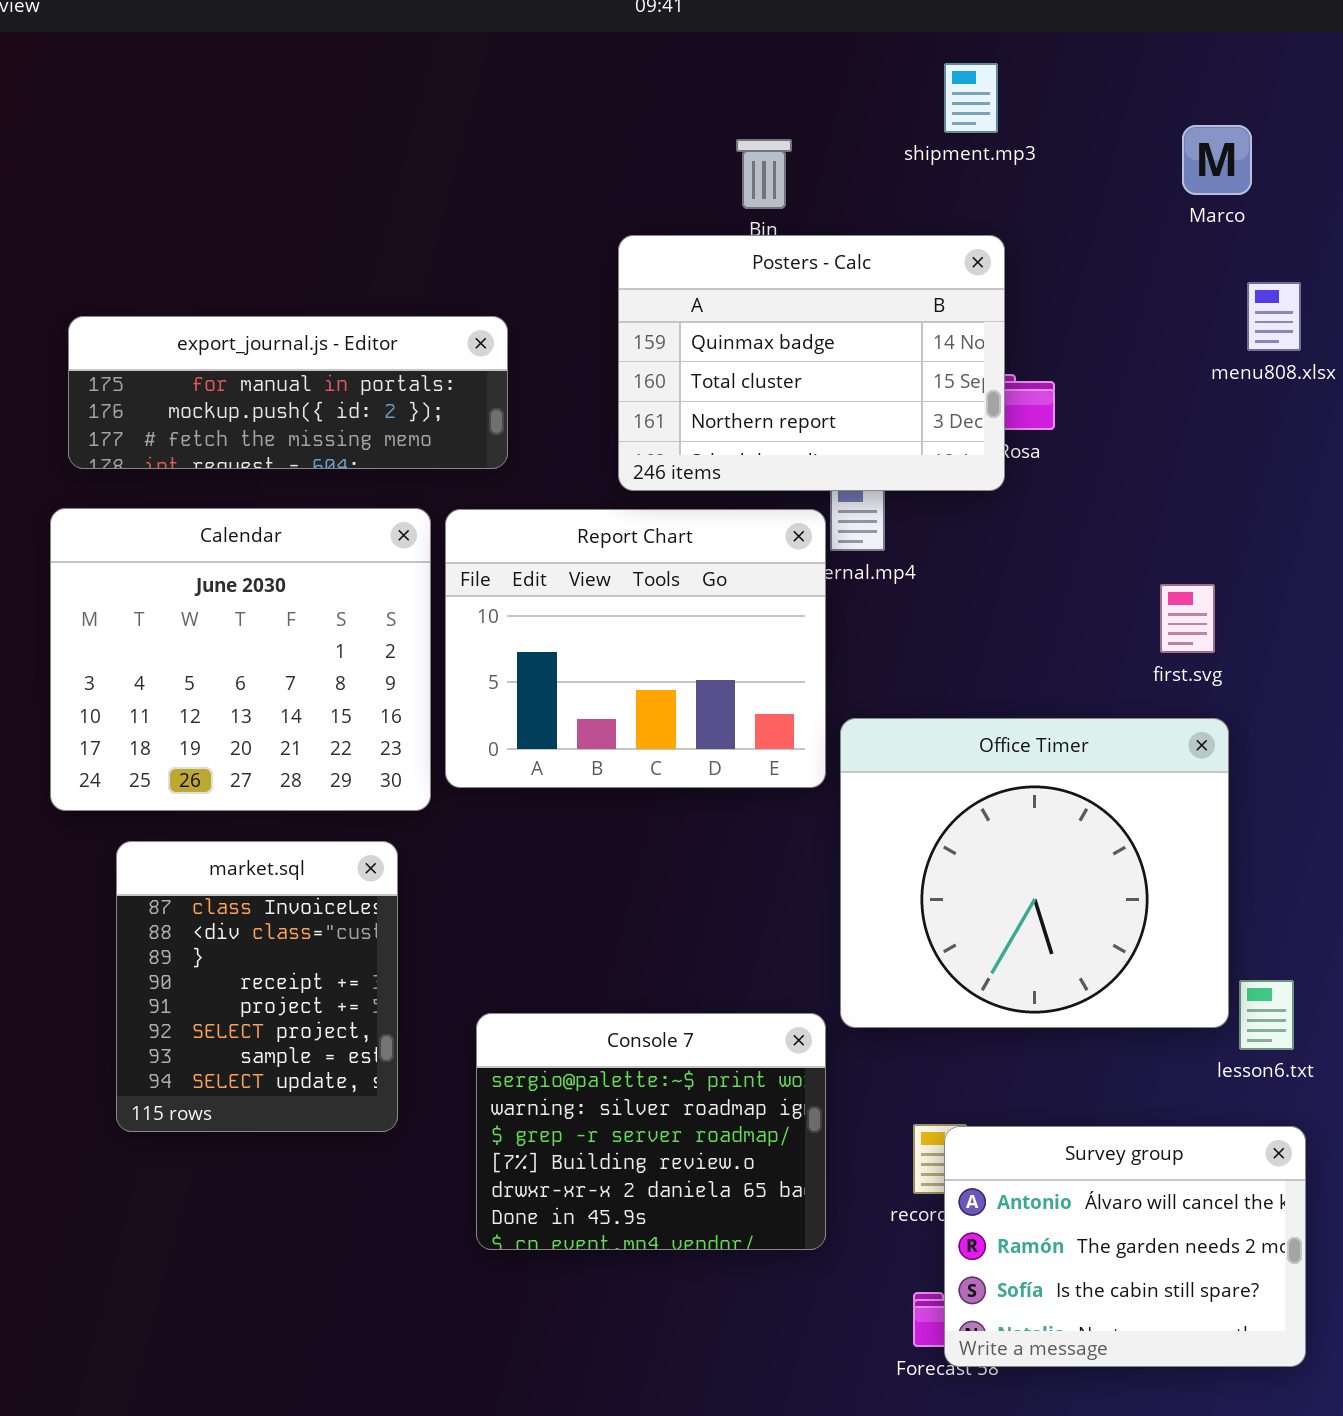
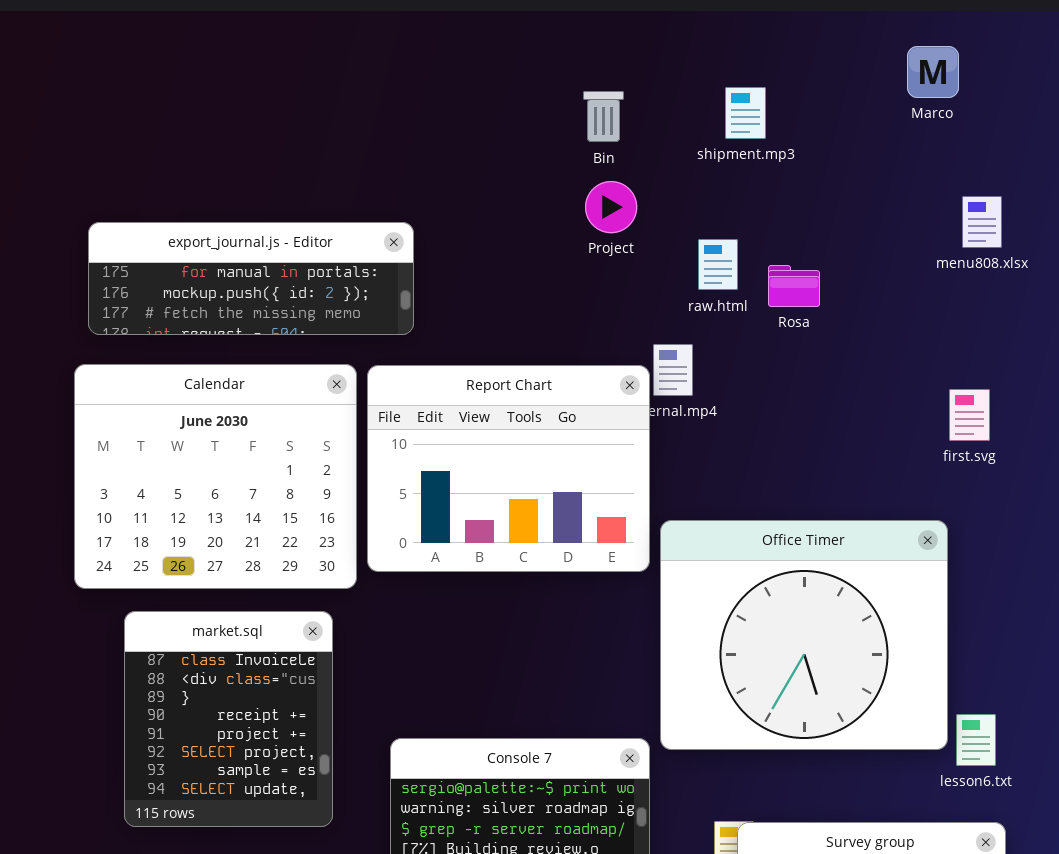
shipment.mp3: [944,63,998,133] -> [725,87,766,139], moved
Marco: [1182,125,1252,195] -> [907,46,959,98], moved
Posters - Calc: [618,235,1005,491] -> none, closed
first.svg: [1160,584,1215,653] -> [949,389,990,441], moved

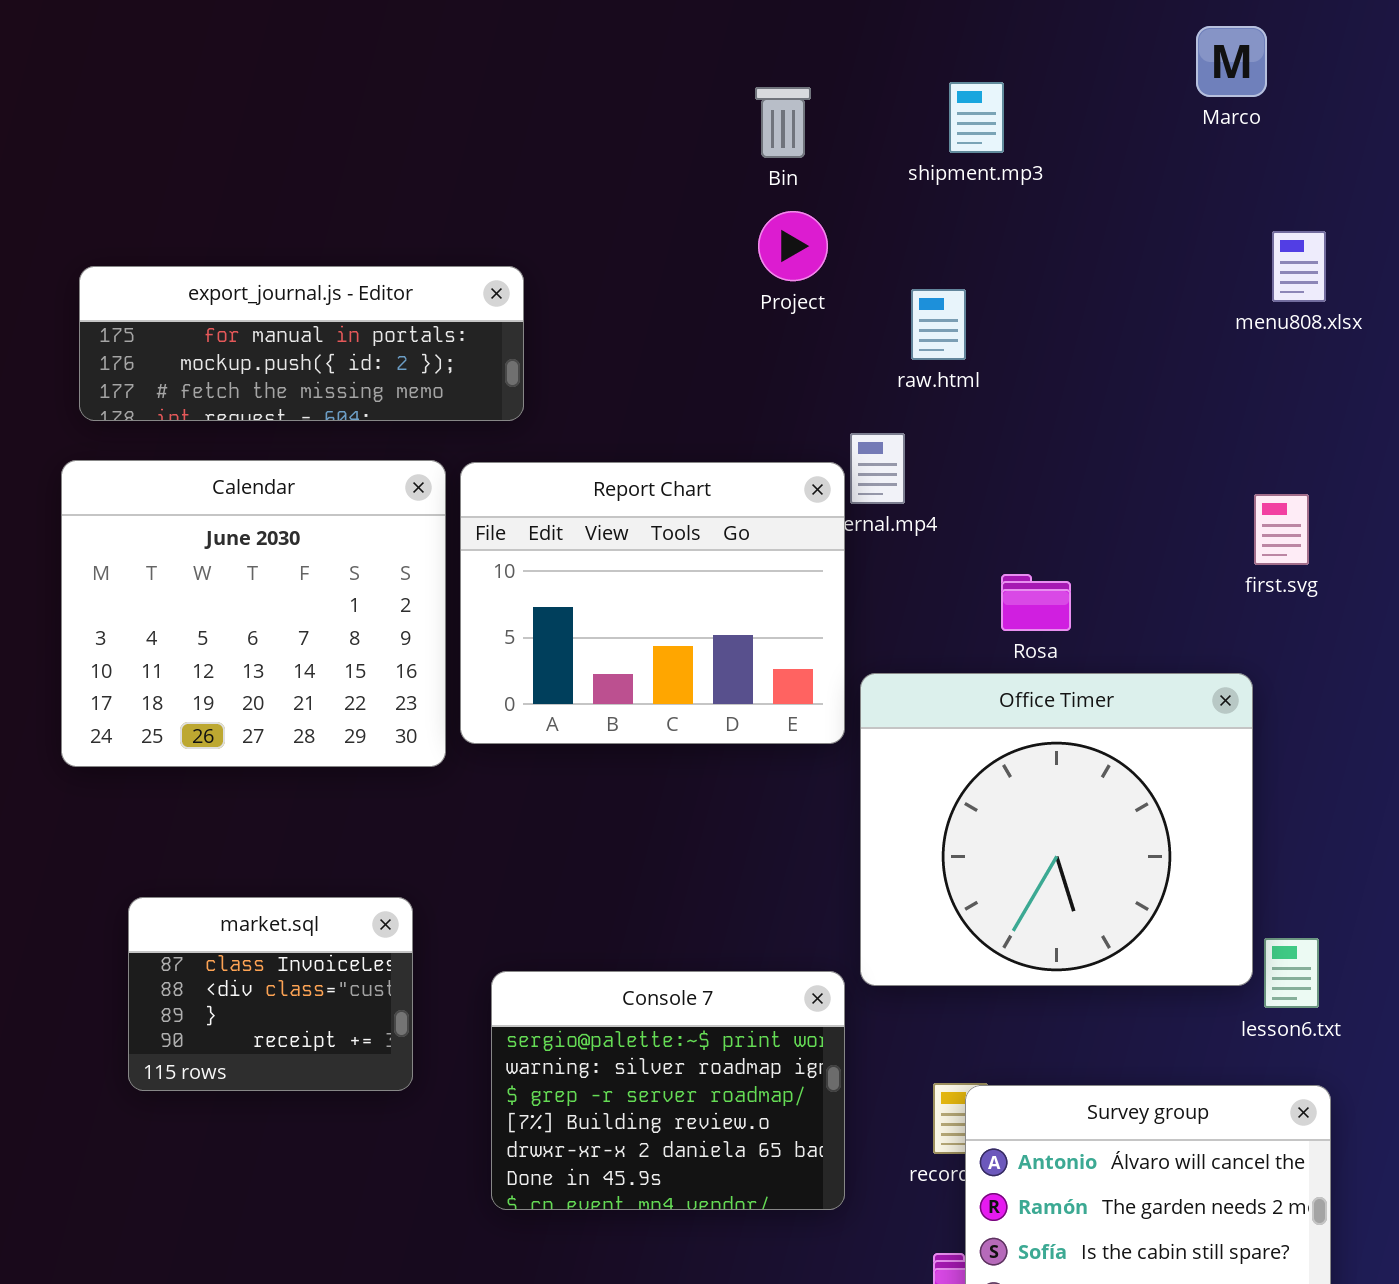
Rosa: [768,265,820,307] -> [1001,574,1071,631], moved
market.sql: [124,611,333,827] -> [128,897,413,1091], resized

